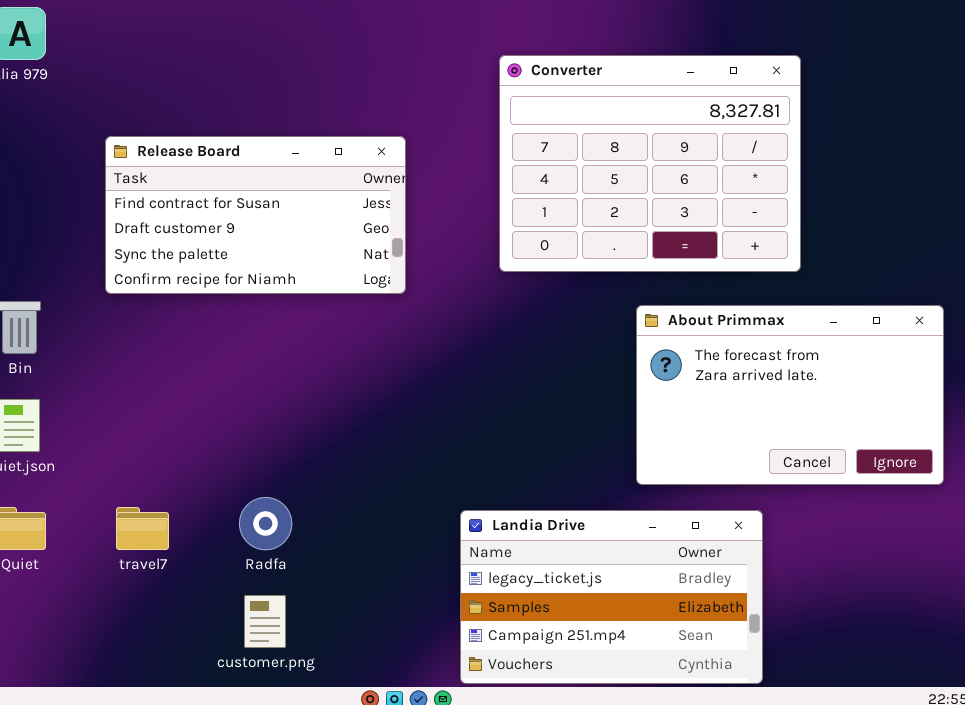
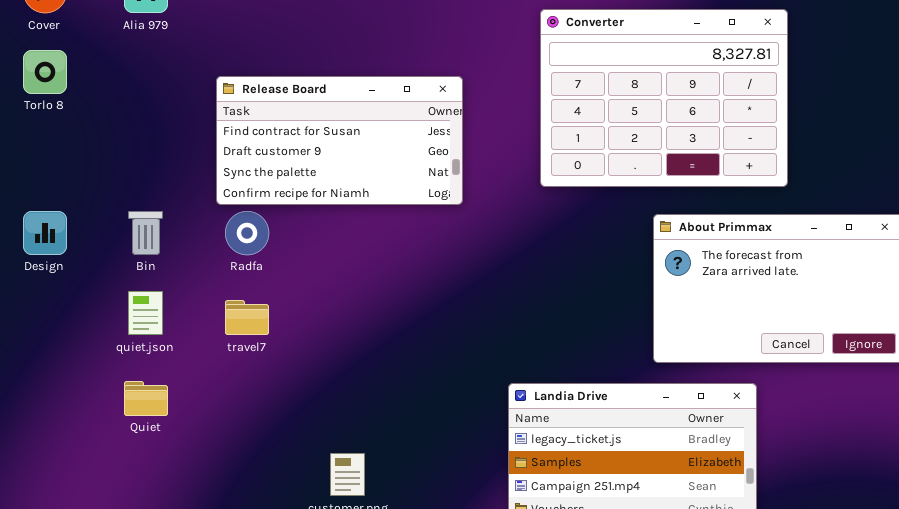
Radfa: [239,497,292,550] -> [225,211,269,255], moved
travel7: [116,507,169,550] -> [225,300,269,335], moved

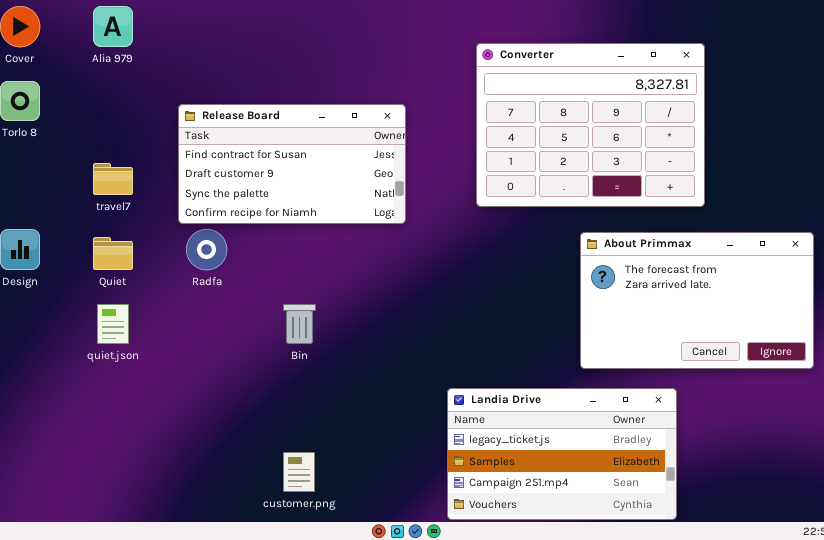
Bin: [128,211,163,255] -> [283,304,316,344], moved
travel7: [225,300,269,335] -> [93,163,133,195], moved
Quiet: [124,381,168,416] -> [93,237,133,270], moved

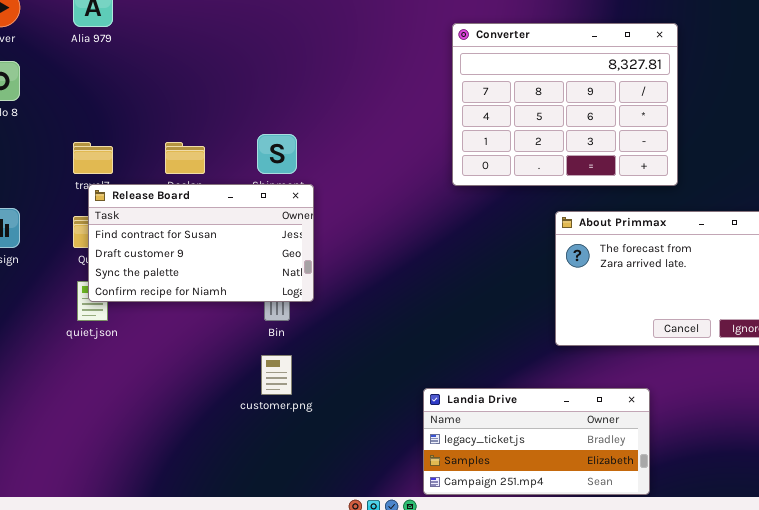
Release Board: [178,104,406,224] -> [88,184,314,302], moved
Landia Drive: [447,388,677,520] -> [423,388,650,495], resized
customer.png: [283,452,315,492] -> [261,355,292,395], moved

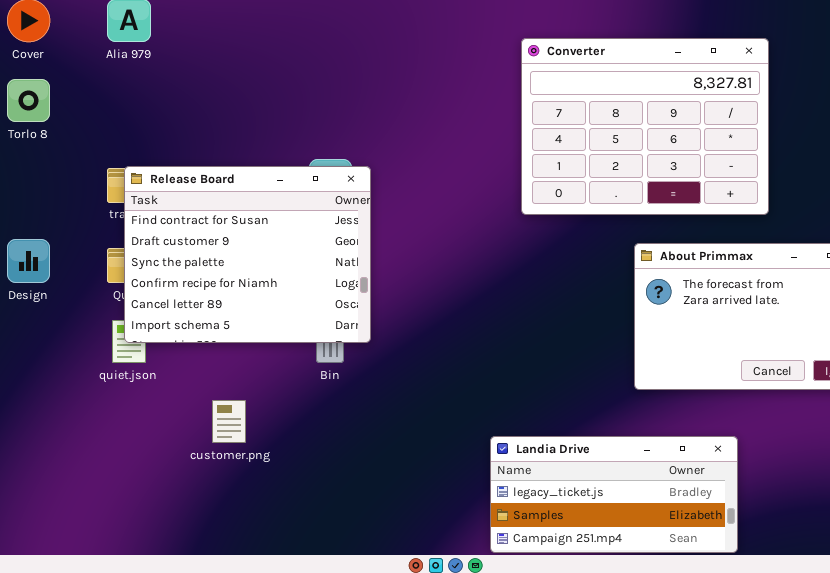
Release Board: [88,184,314,302] -> [124,166,371,343], resized
customer.png: [261,355,292,395] -> [212,400,246,443], moved

